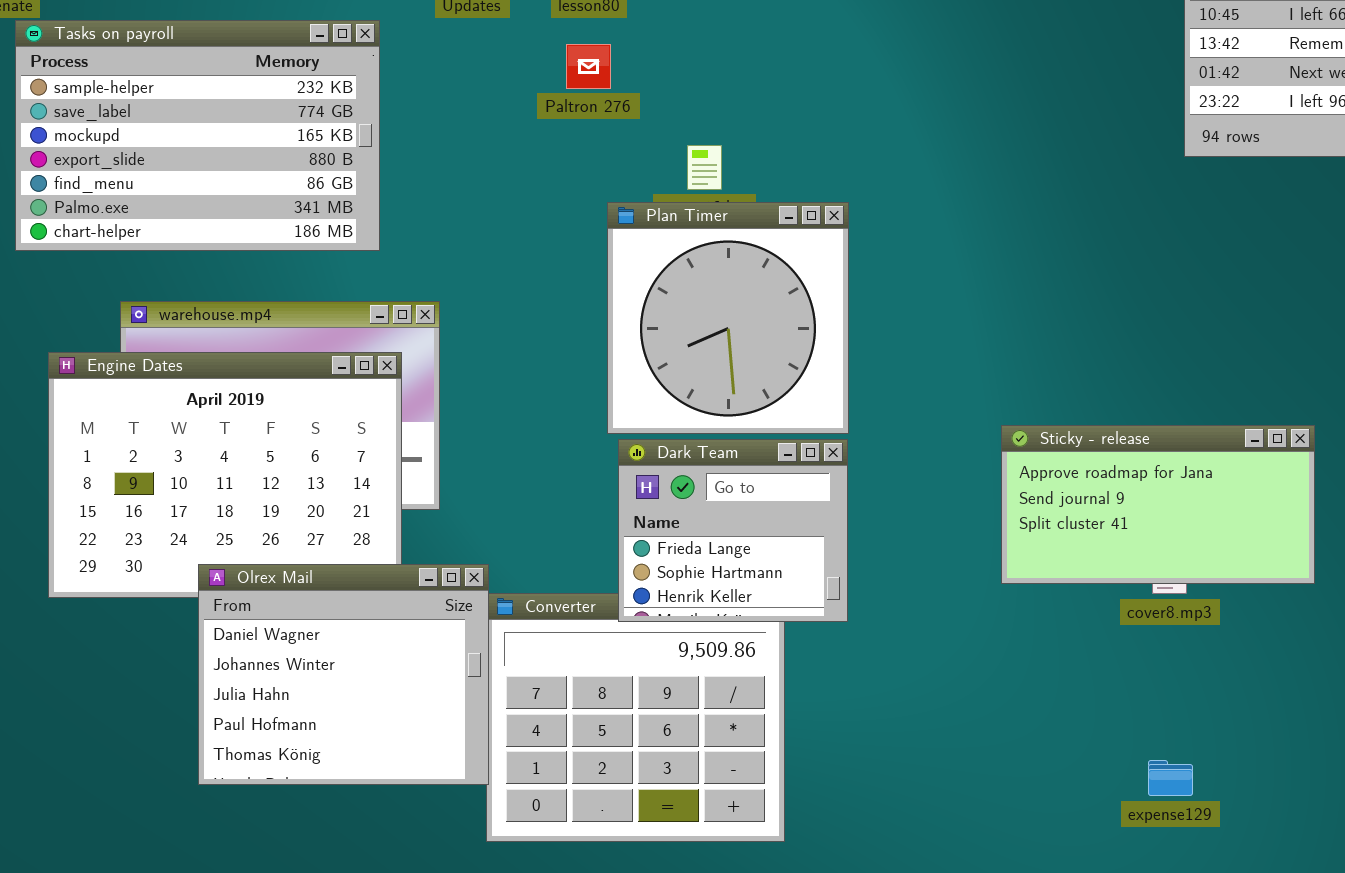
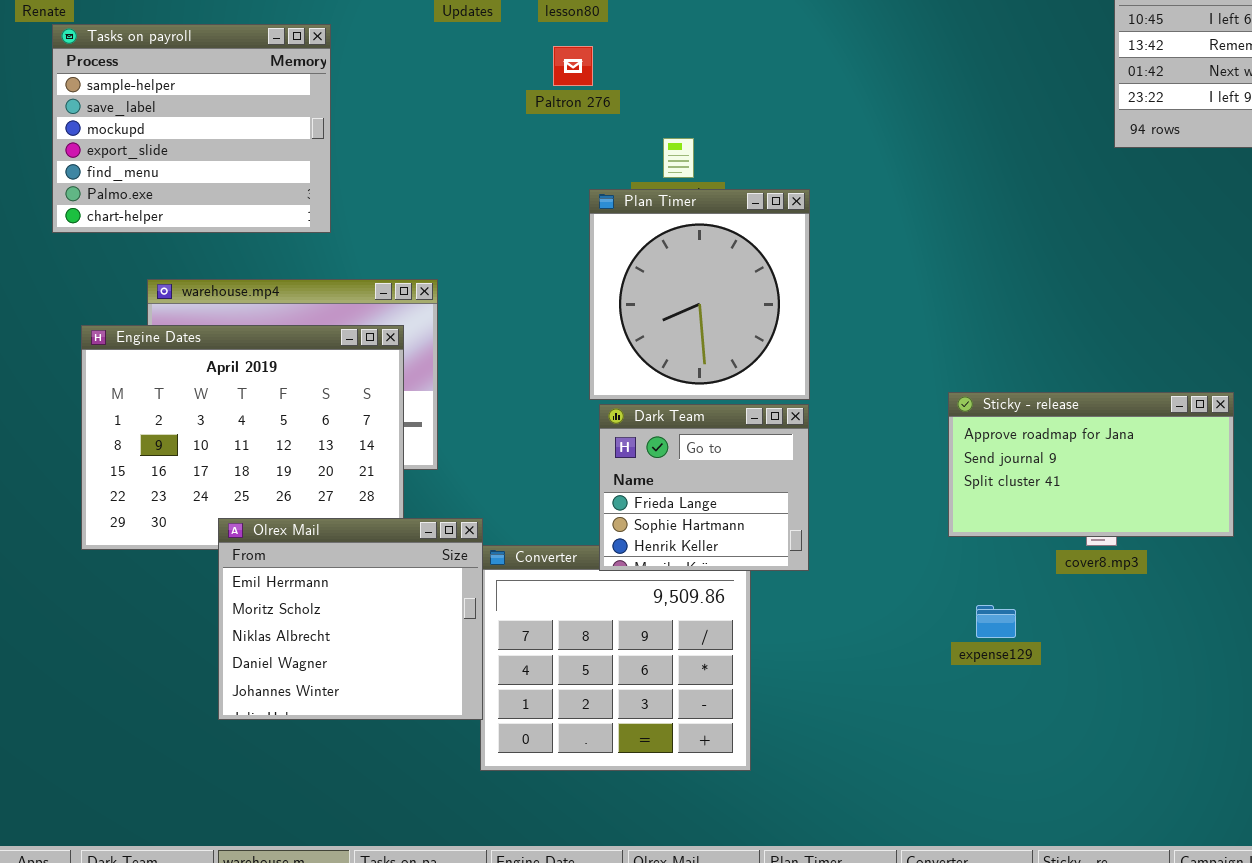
Tasks on payroll: [15,20,380,251] -> [52,24,331,233], resized
Olrex Mail: [198,564,489,785] -> [218,518,483,720], scrolled up 3 rows
expense129: [1148,760,1193,796] -> [976,605,1016,638], moved

